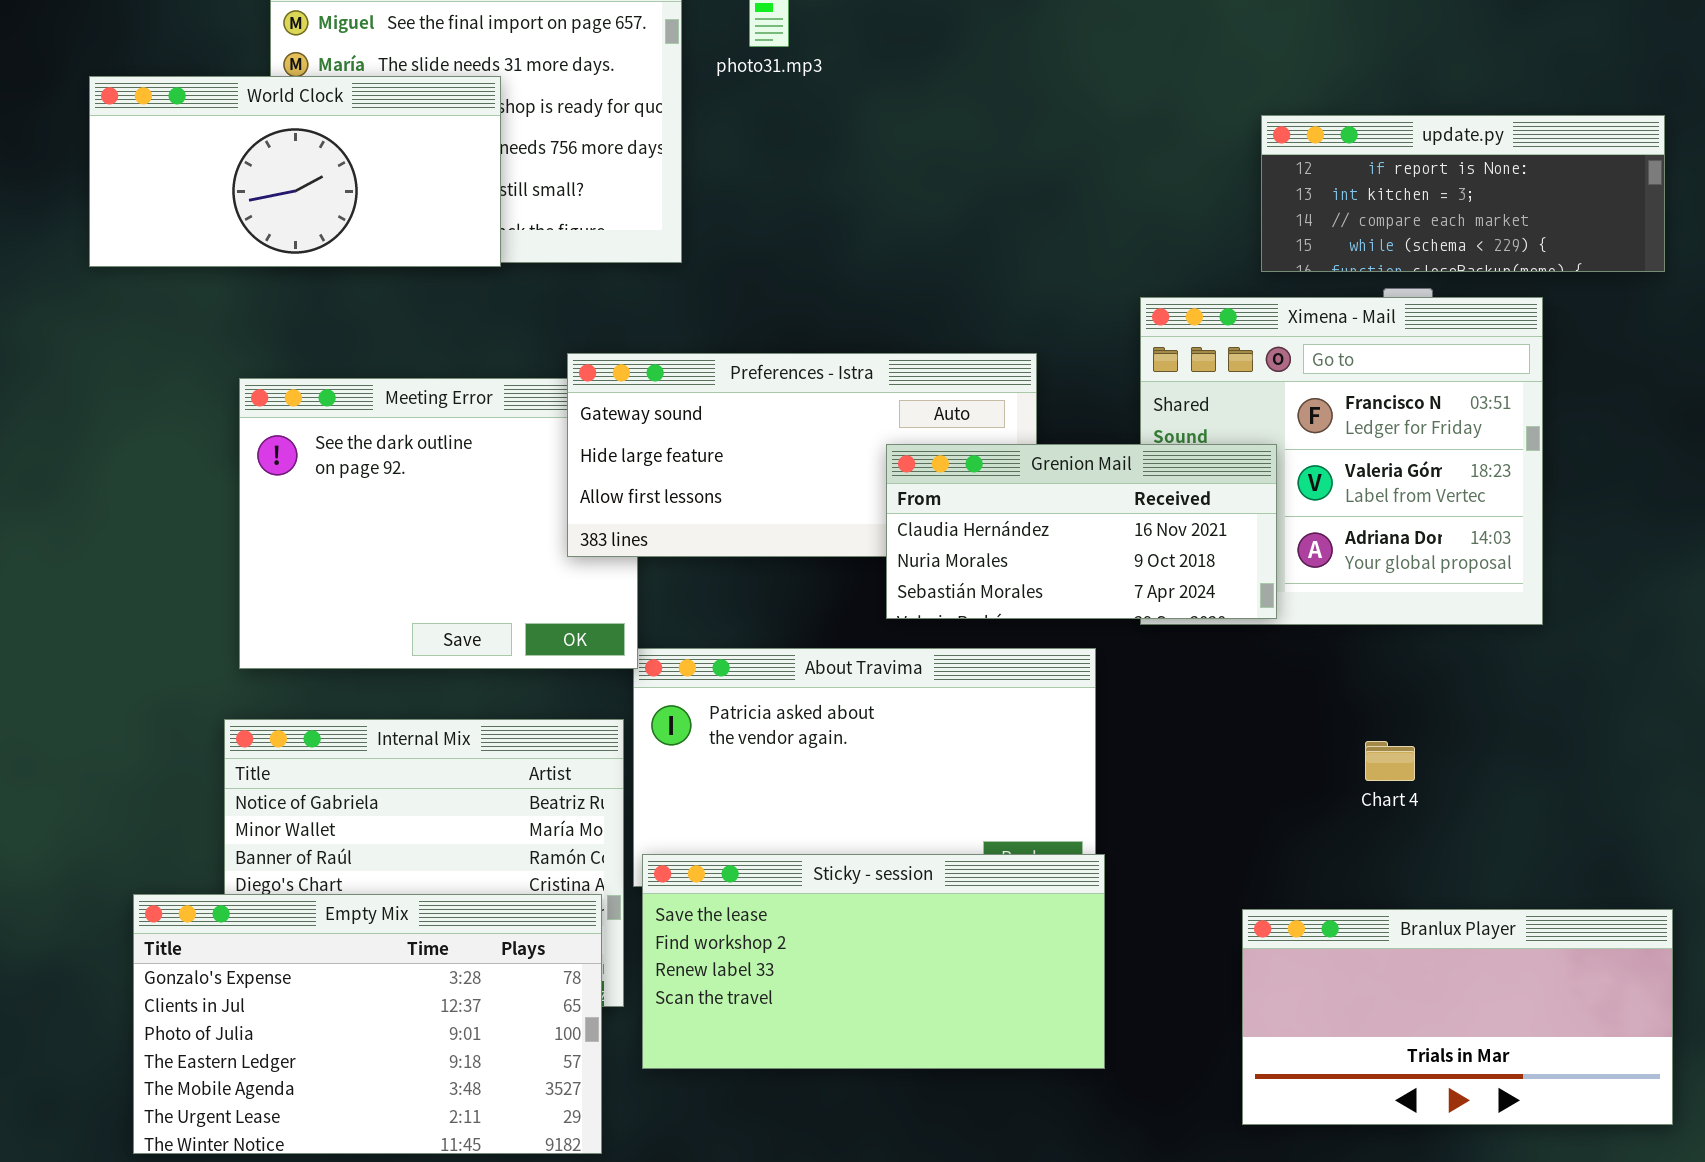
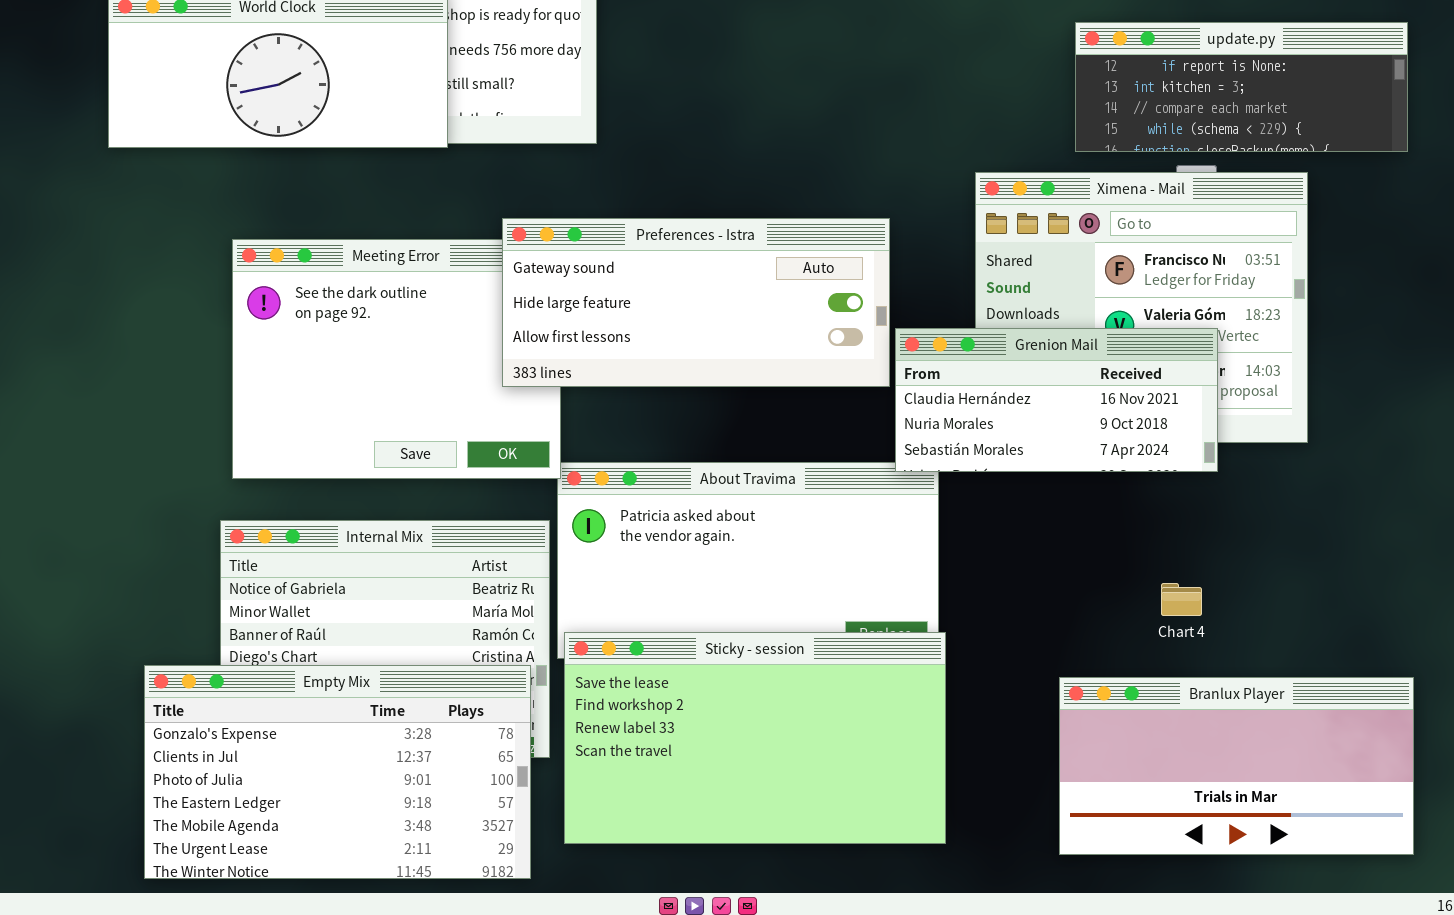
Grenion Mail: [886,444,1277,619] -> [895,328,1218,472], moved
Chart 4: [1365,741,1415,781] -> [1161,583,1202,616], moved
Sticky - session: [642,854,1105,1069] -> [564,632,946,844], resized

